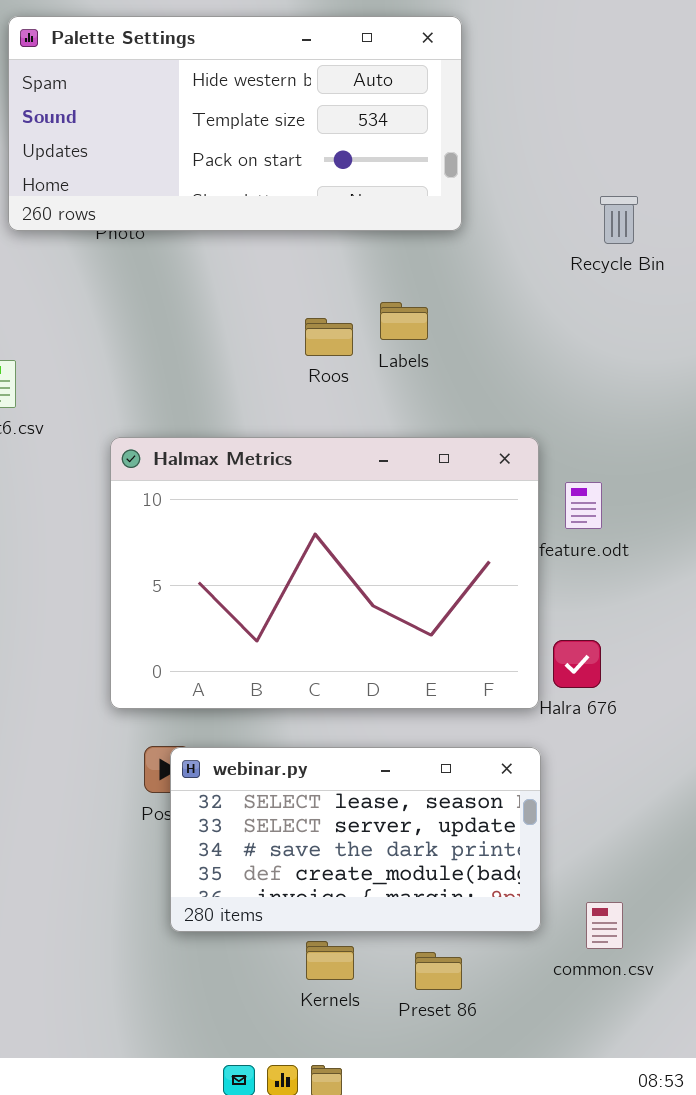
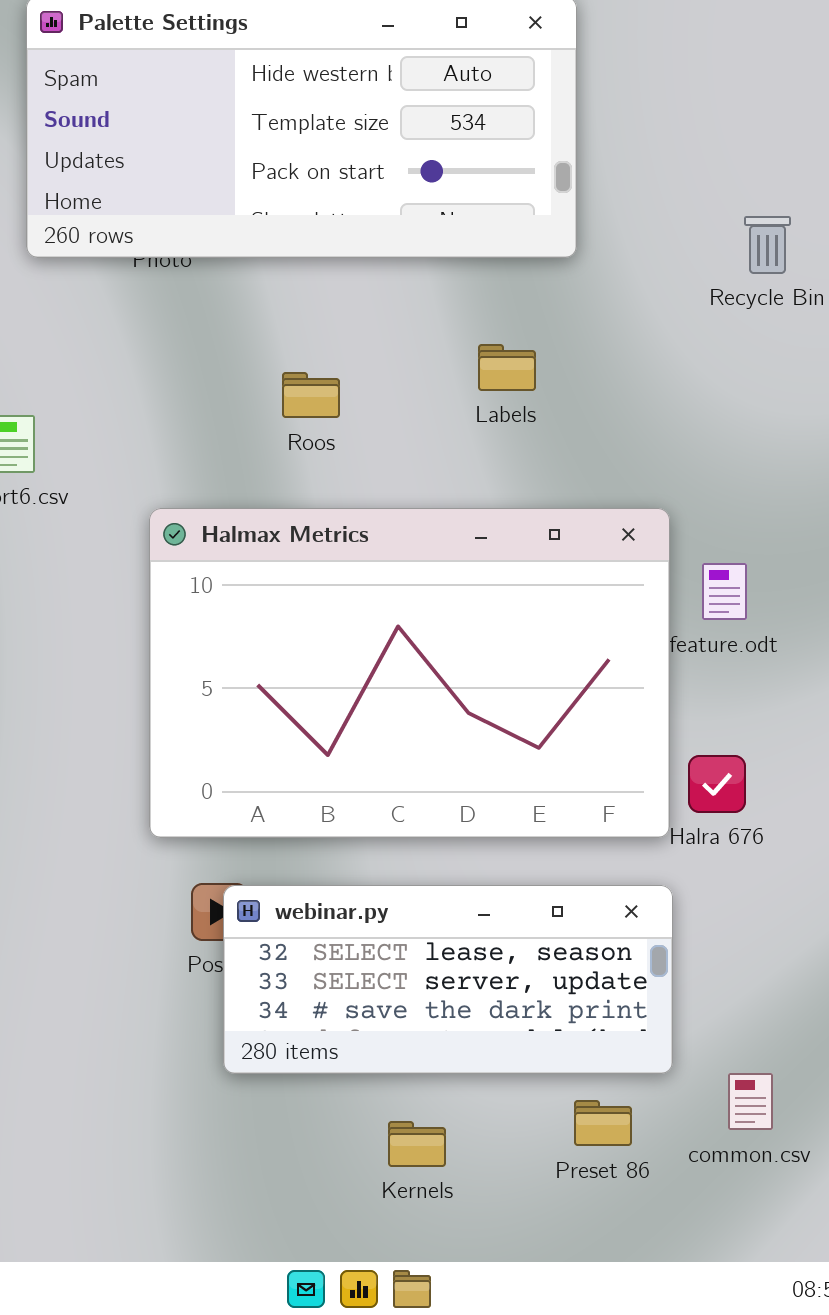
Roos: [305,318,353,356] -> [282,372,340,418], moved
webinar.py: [170,747,541,932] -> [223,885,673,1074], resized
Preset 86: [415,952,462,990] -> [574,1100,632,1146], moved

